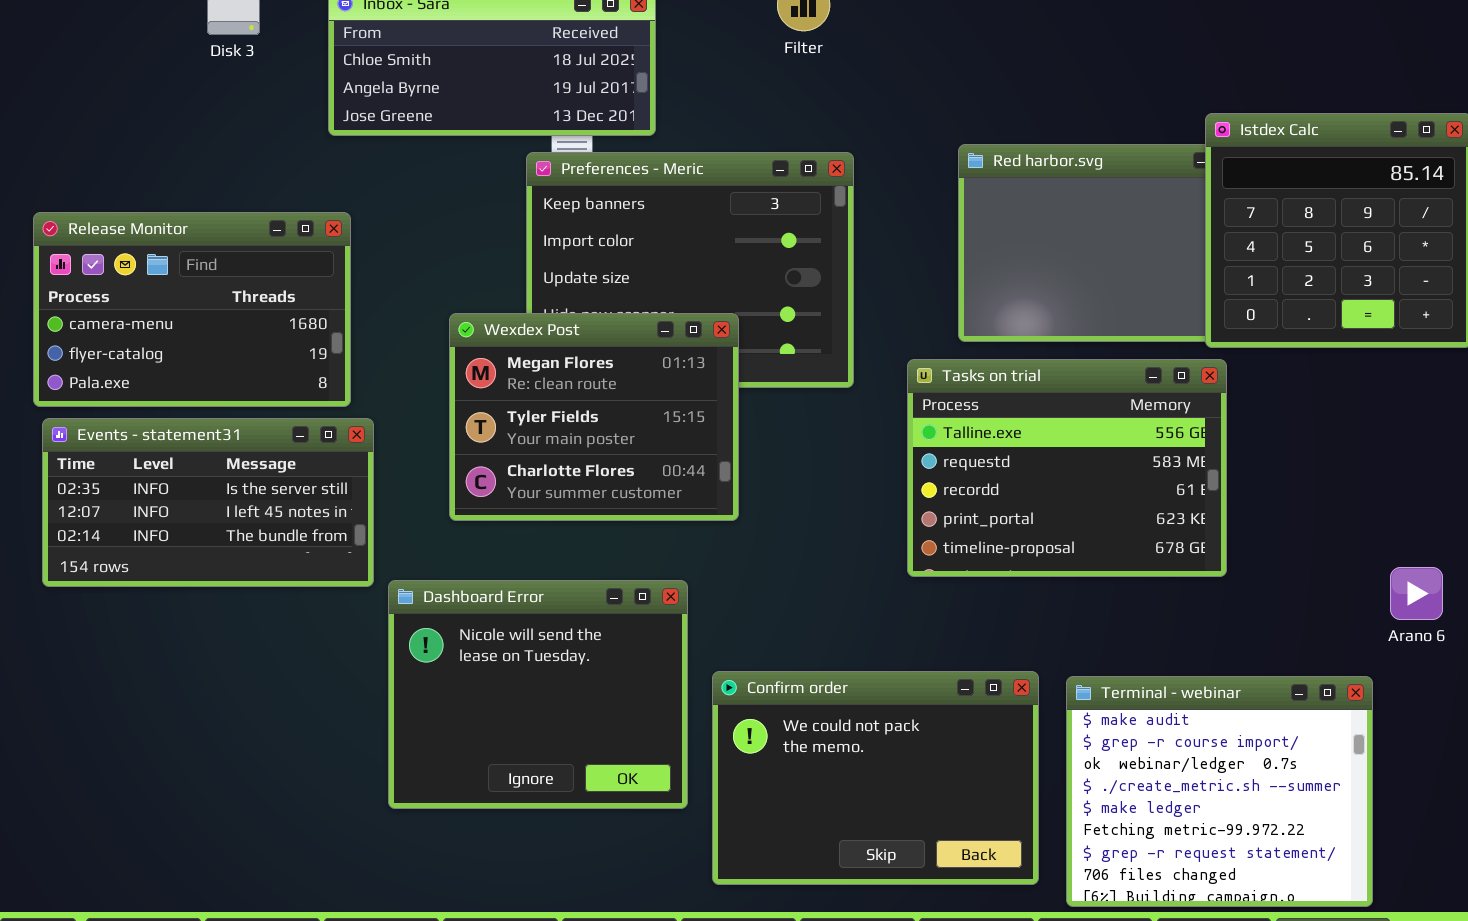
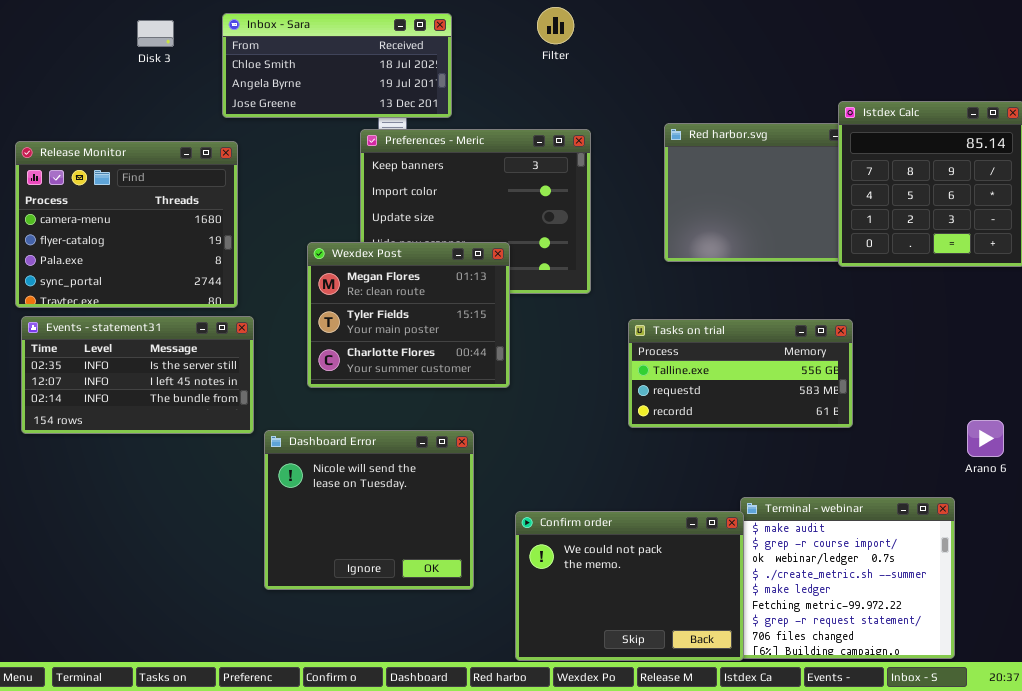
Release Monitor: [33,212,351,407] -> [15,141,238,308], resized
Tasks on trial: [907,359,1227,577] -> [628,319,853,428], resized
Confirm order: [712,671,1039,885] -> [515,511,744,661], moved

